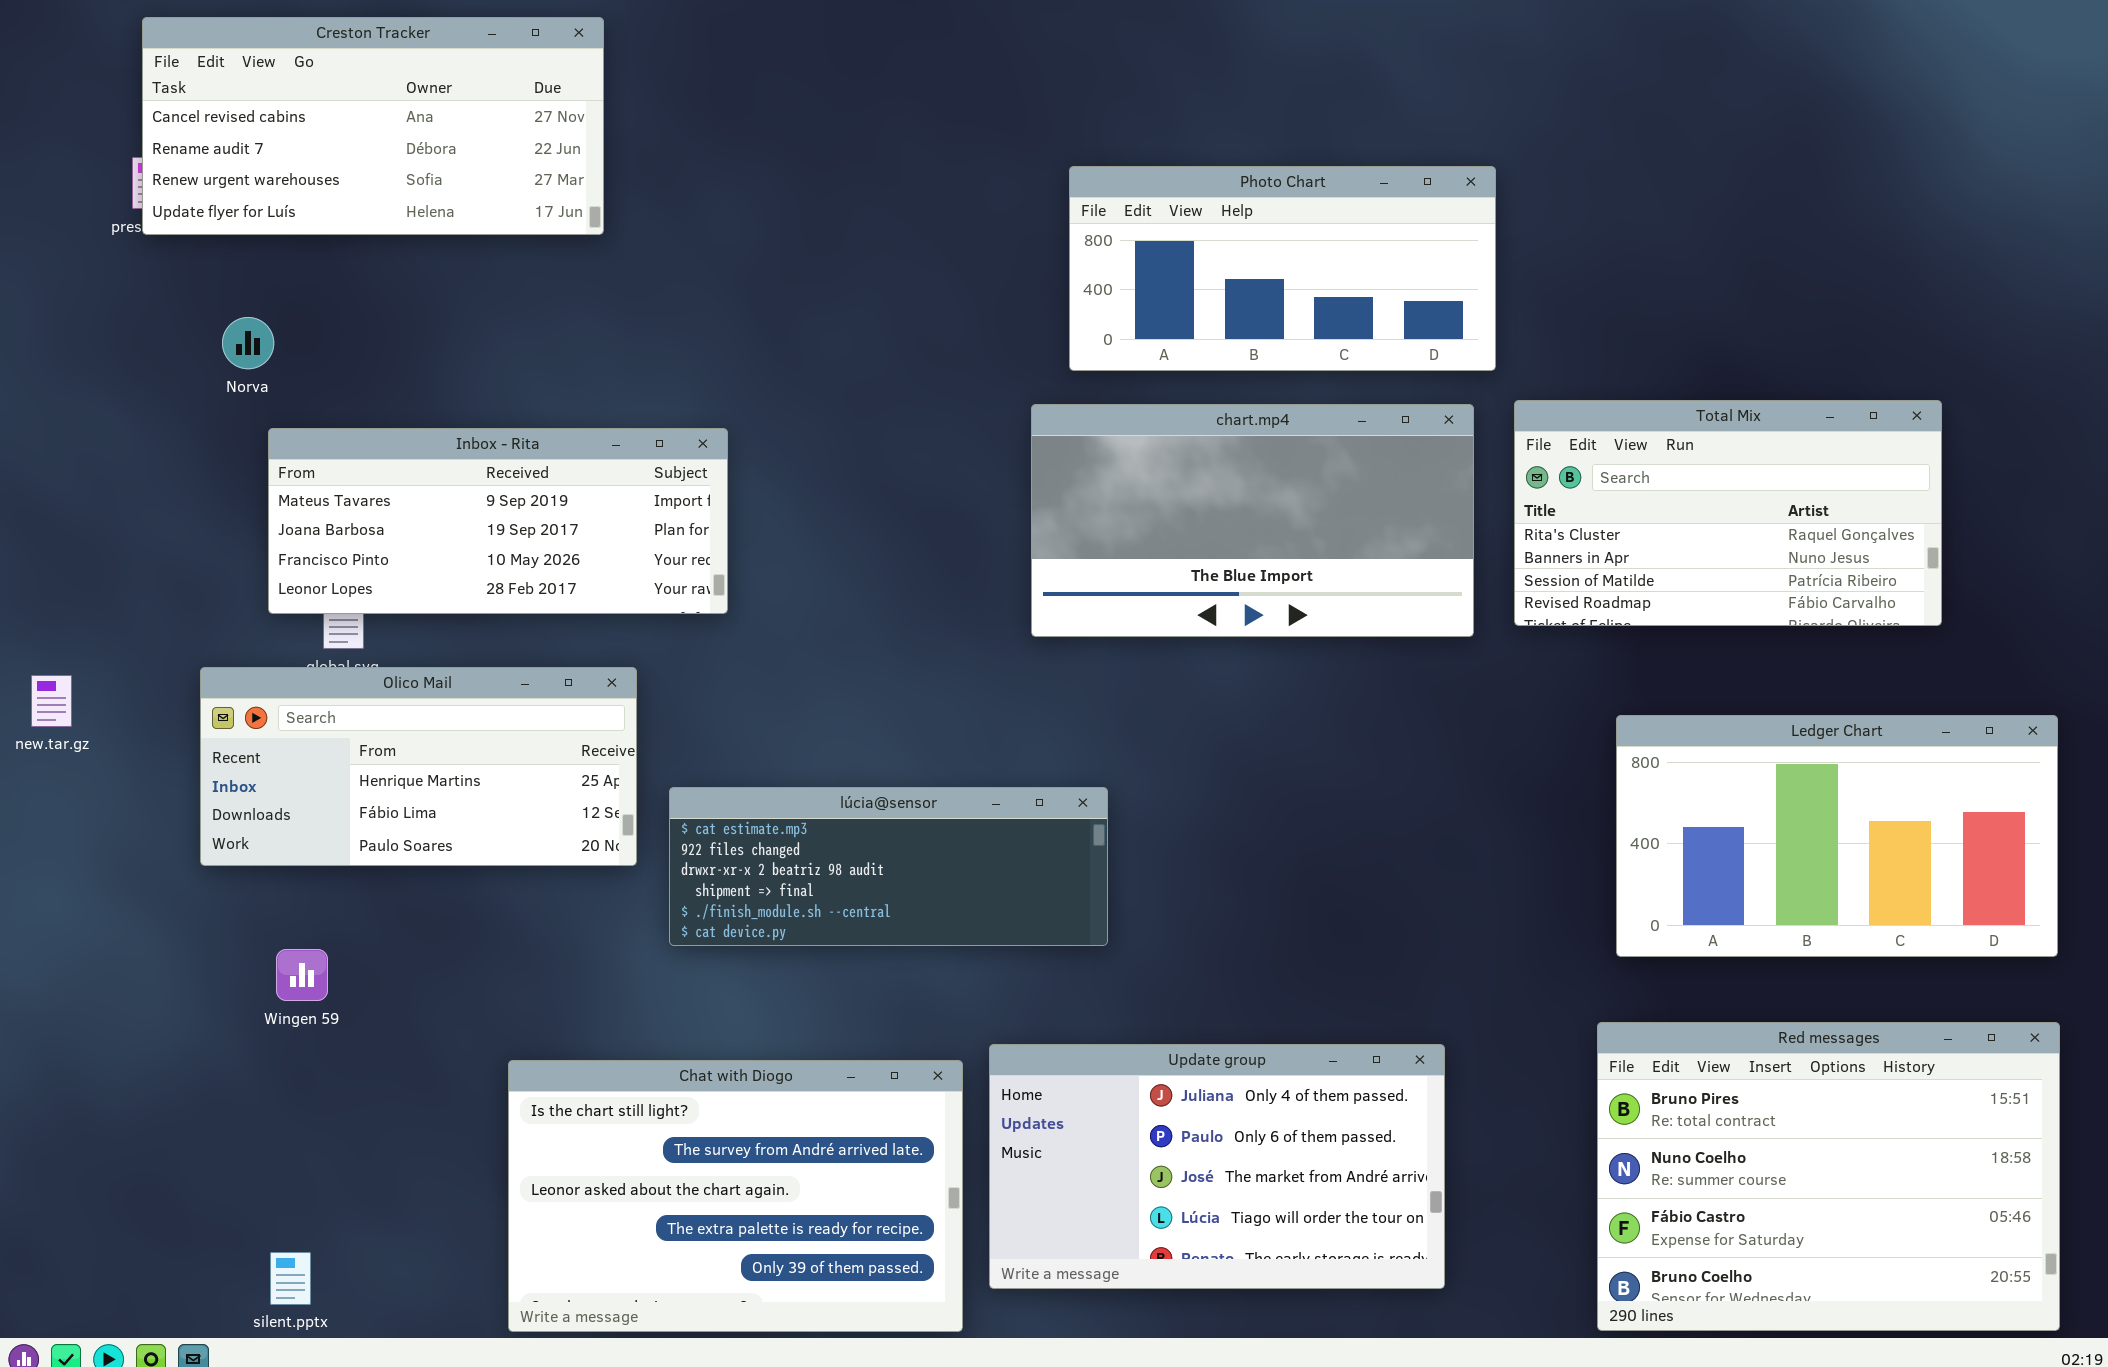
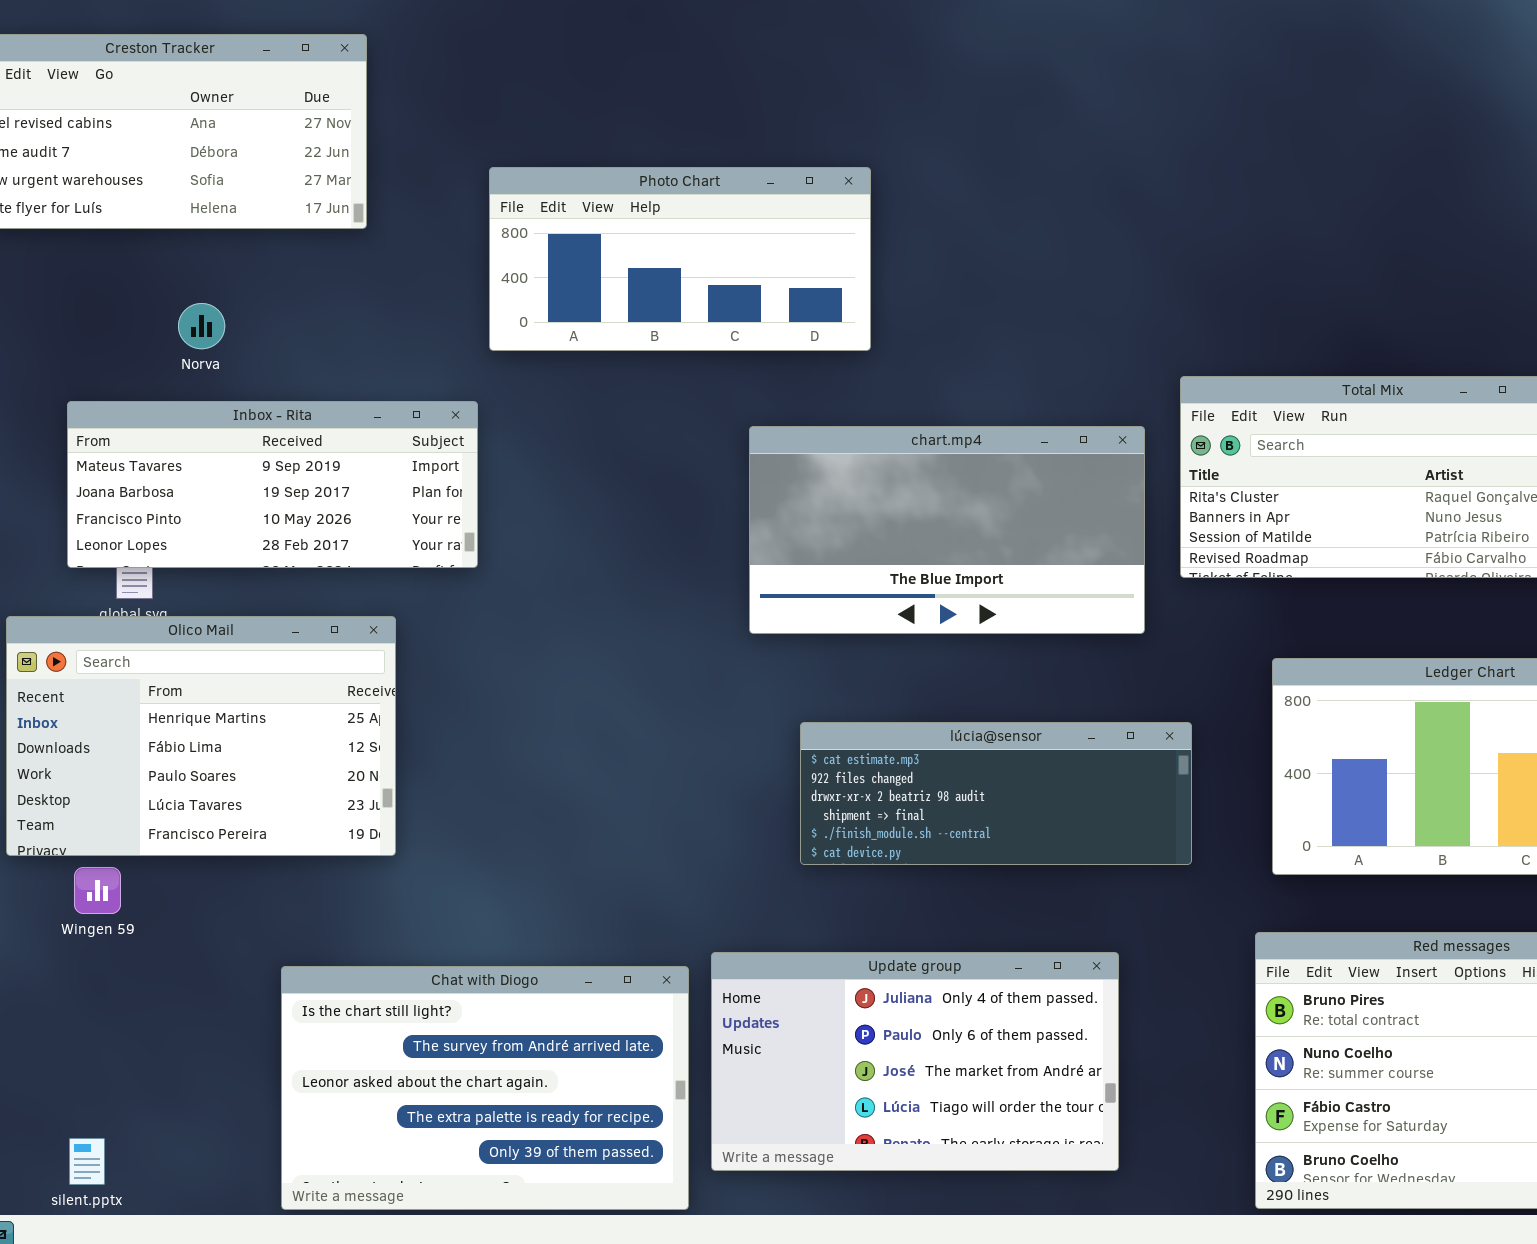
Photo Chart: [1069,166,1496,371] -> [489,167,871,351], moved
Norva: [222,317,274,369] -> [178,303,225,349], moved
chart.mp4: [1031,404,1474,637] -> [749,426,1145,634], moved
Olico Mail: [200,667,637,866] -> [6,616,396,856], resized
lúcia@sensor: [669,787,1108,946] -> [800,722,1192,865], moved

